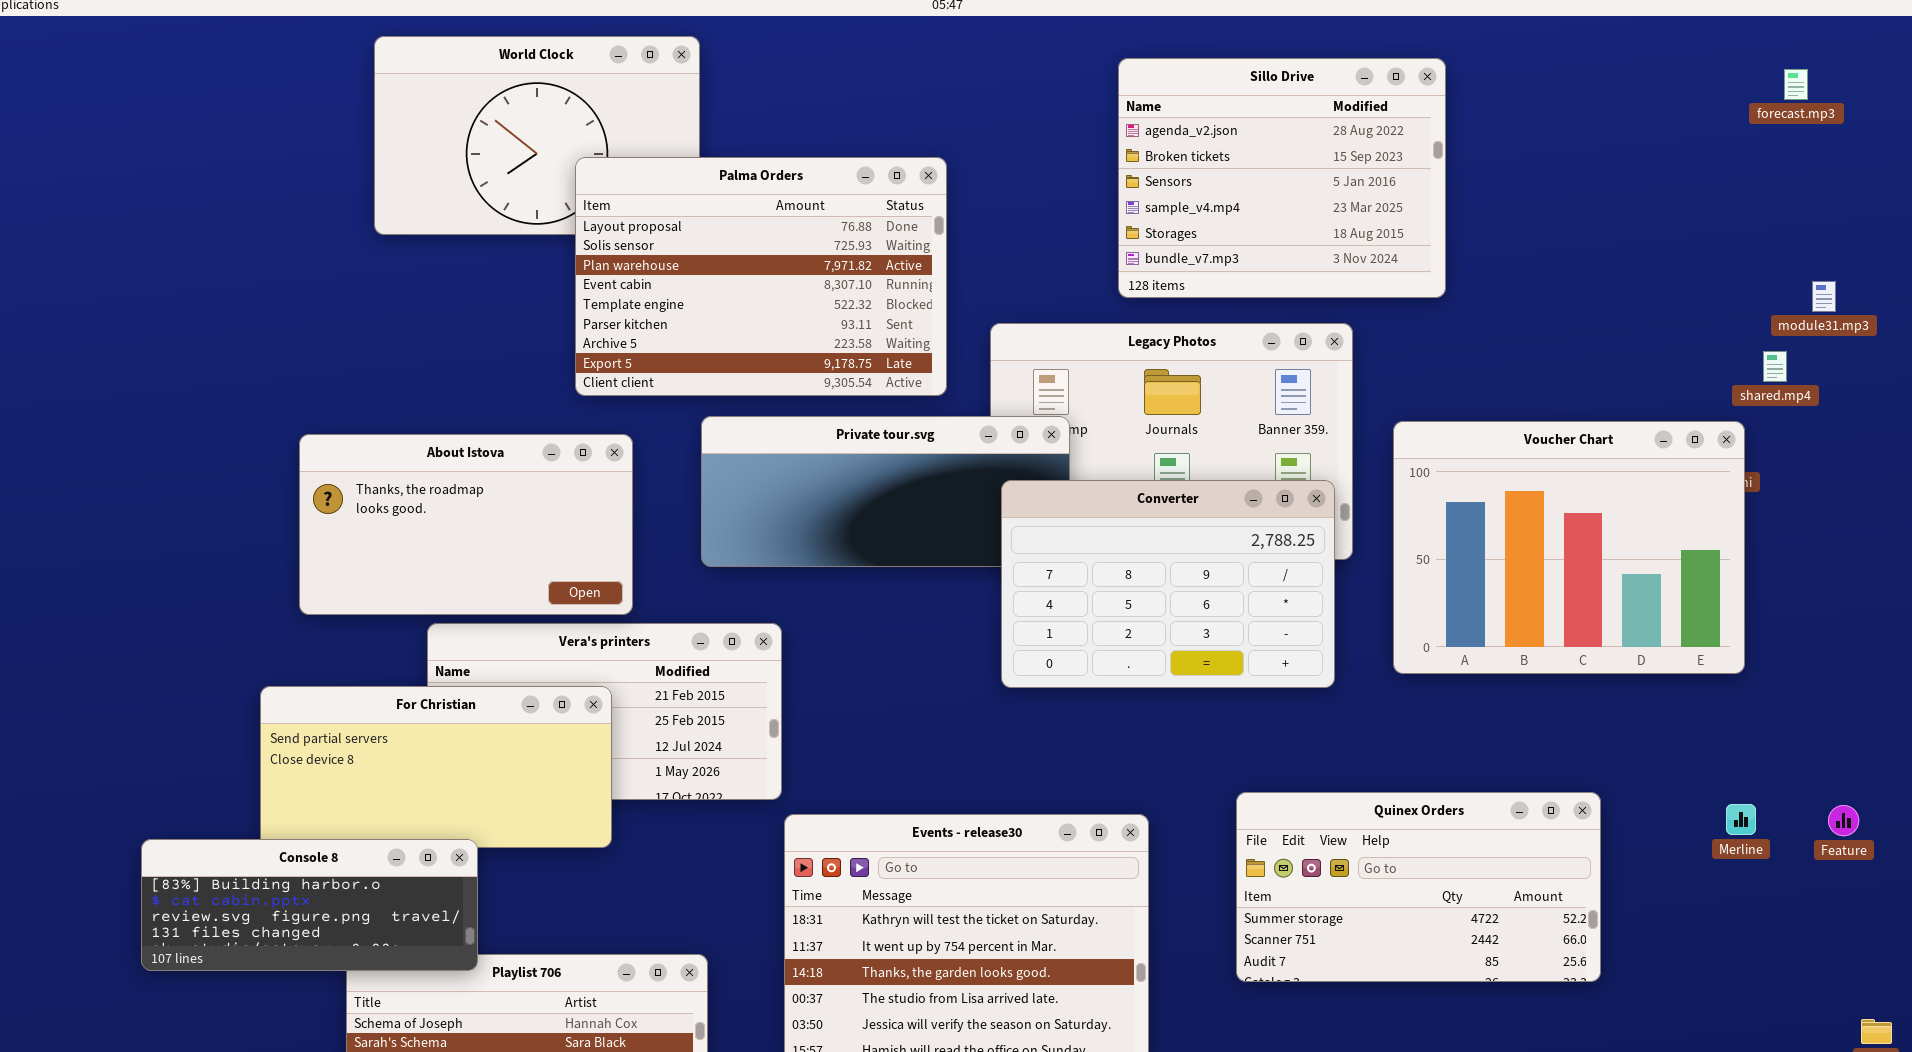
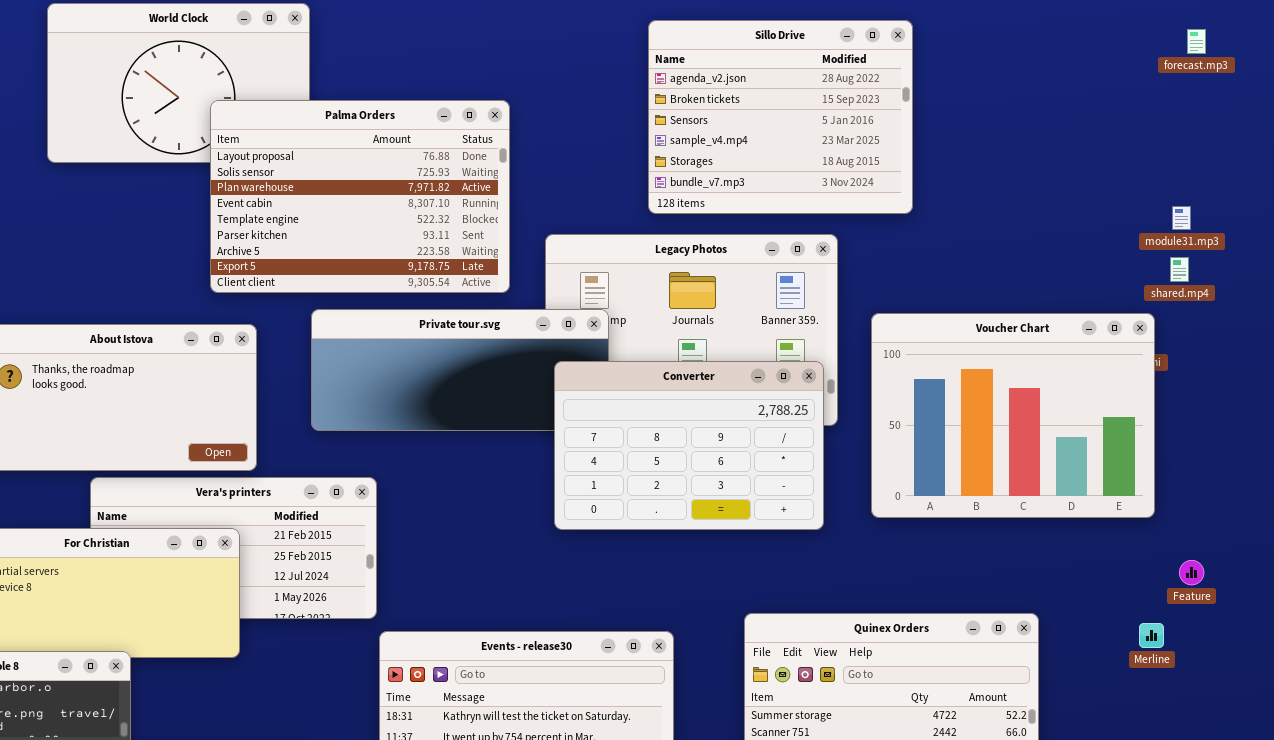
module31.mp3: [1812,281,1836,312] -> [1172,206,1191,230], moved
Feature: [1828,805,1859,836] -> [1179,560,1204,585], moved

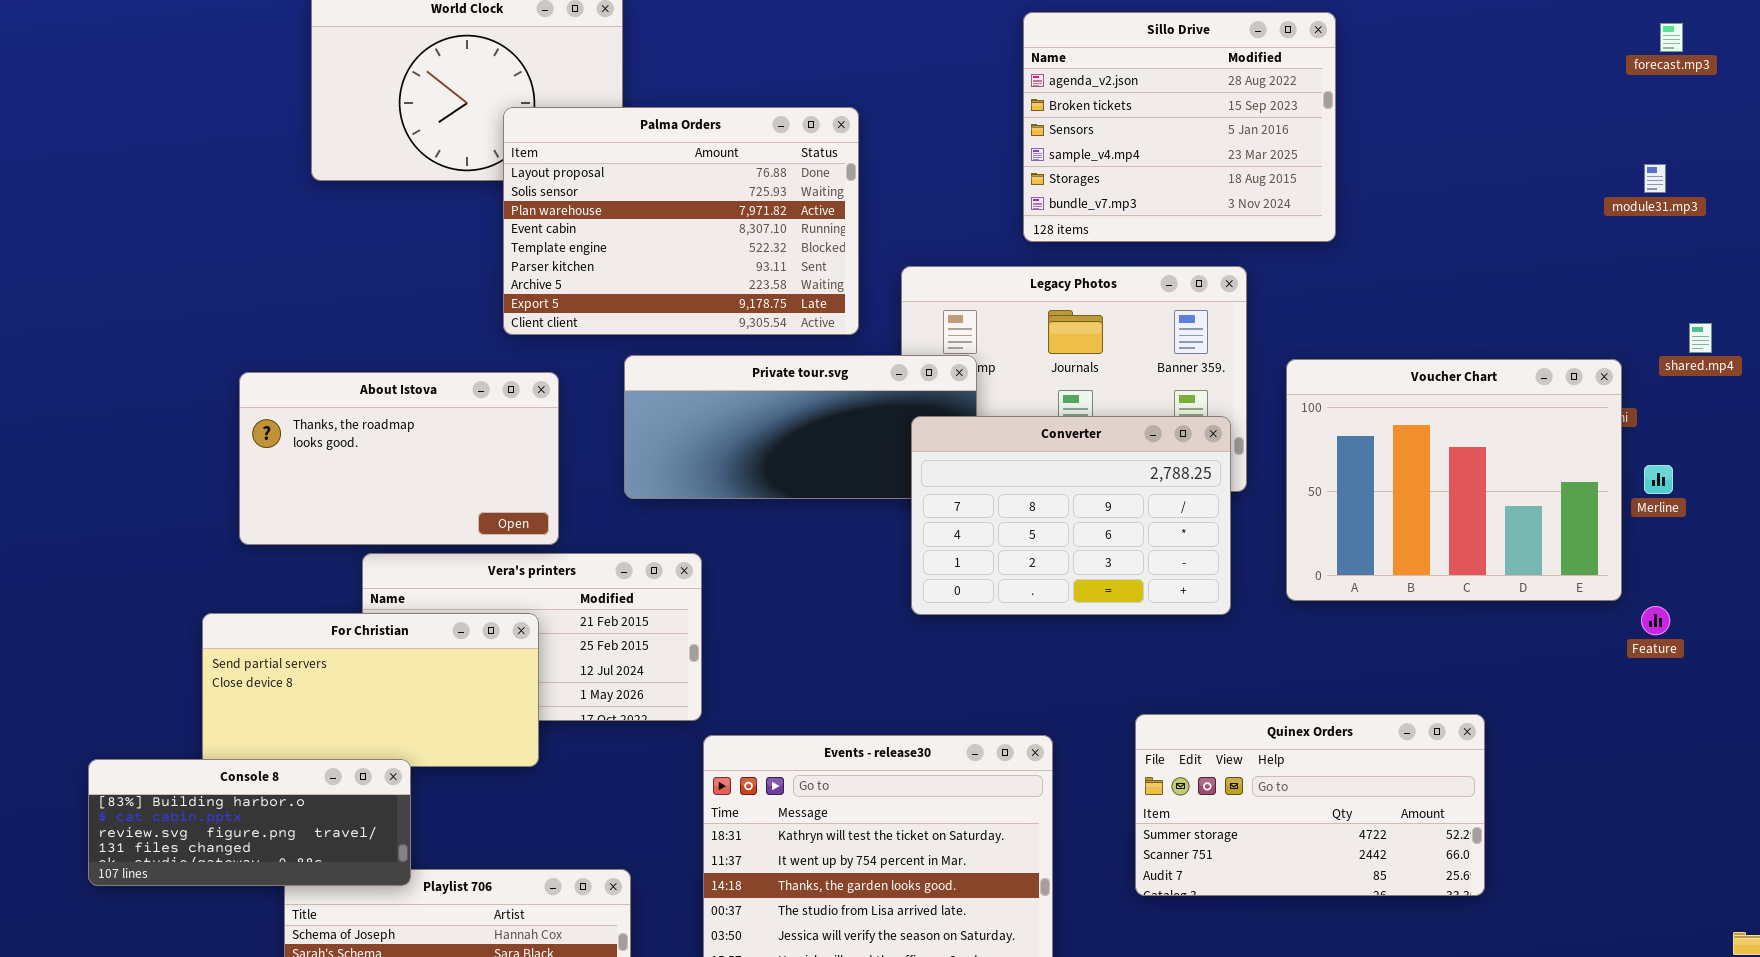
module31.mp3: [1172,206,1191,230] -> [1644,164,1666,193], moved
shared.mp4: [1170,257,1189,282] -> [1689,323,1712,353], moved
Feature: [1179,560,1204,585] -> [1641,606,1670,635], moved
Merline: [1139,623,1164,648] -> [1644,465,1673,494], moved

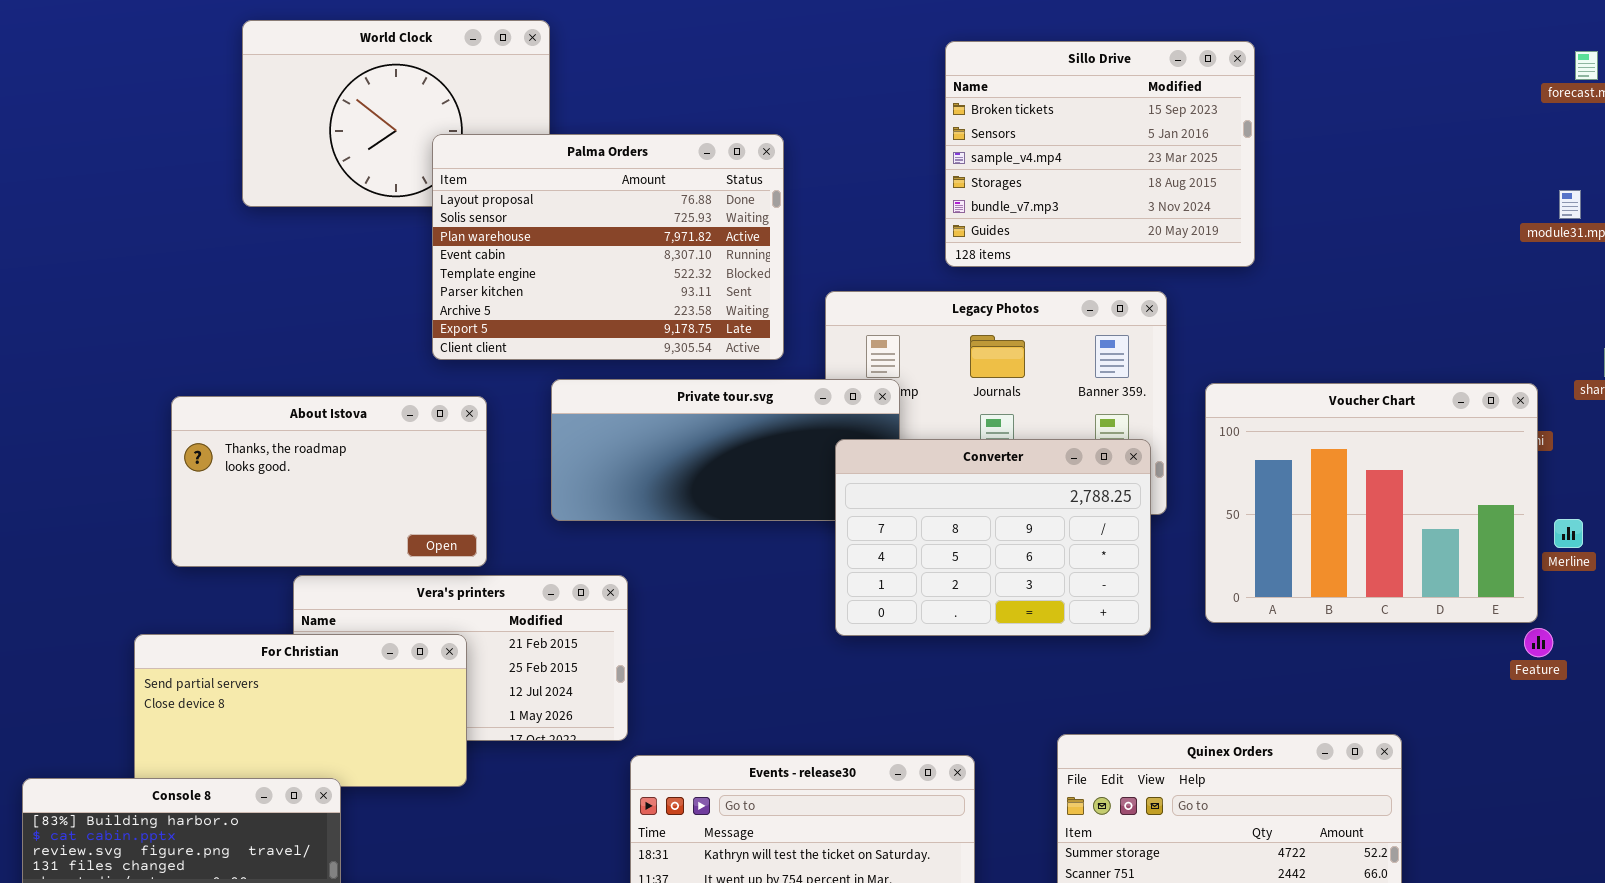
Sillo Drive: [1023,12,1336,242] -> [945,41,1255,267], scrolled down 1 row
Merline: [1644,465,1673,494] -> [1554,519,1583,548], moved
Feature: [1641,606,1670,635] -> [1524,628,1553,657], moved

